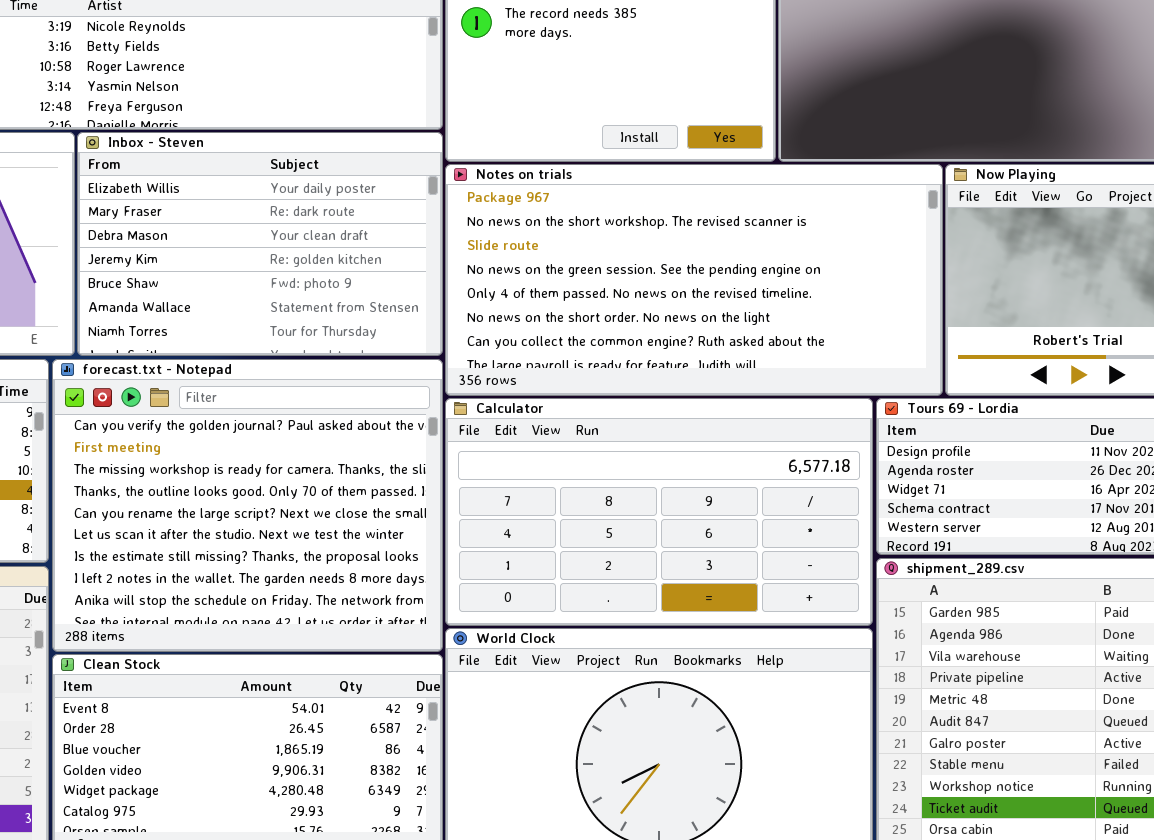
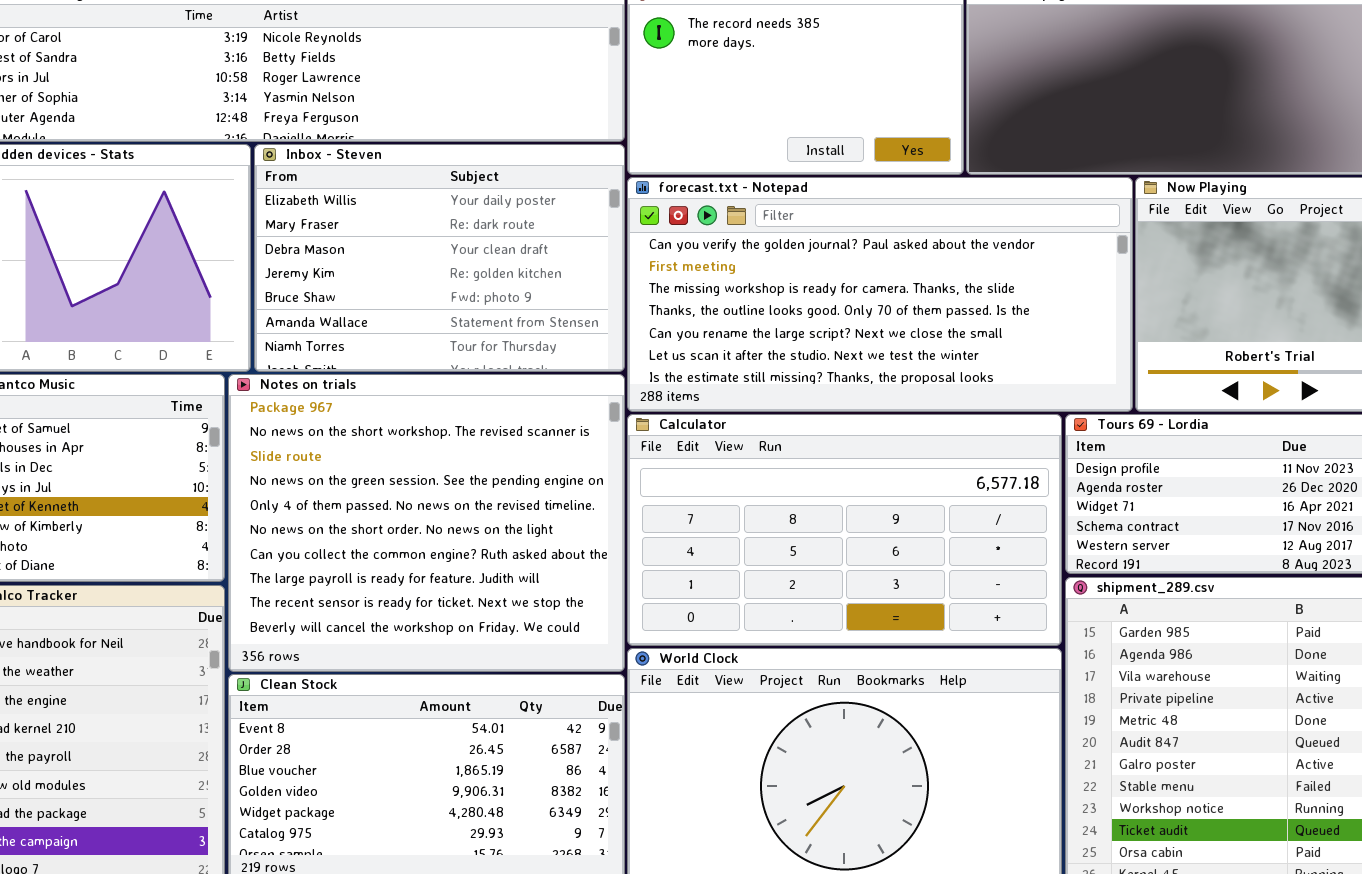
Notes on trials: [445,164,943,396] -> [228,374,625,672], moved, resized
forecast.txt - Notepad: [52,359,443,652] -> [627,177,1133,412], moved, resized

